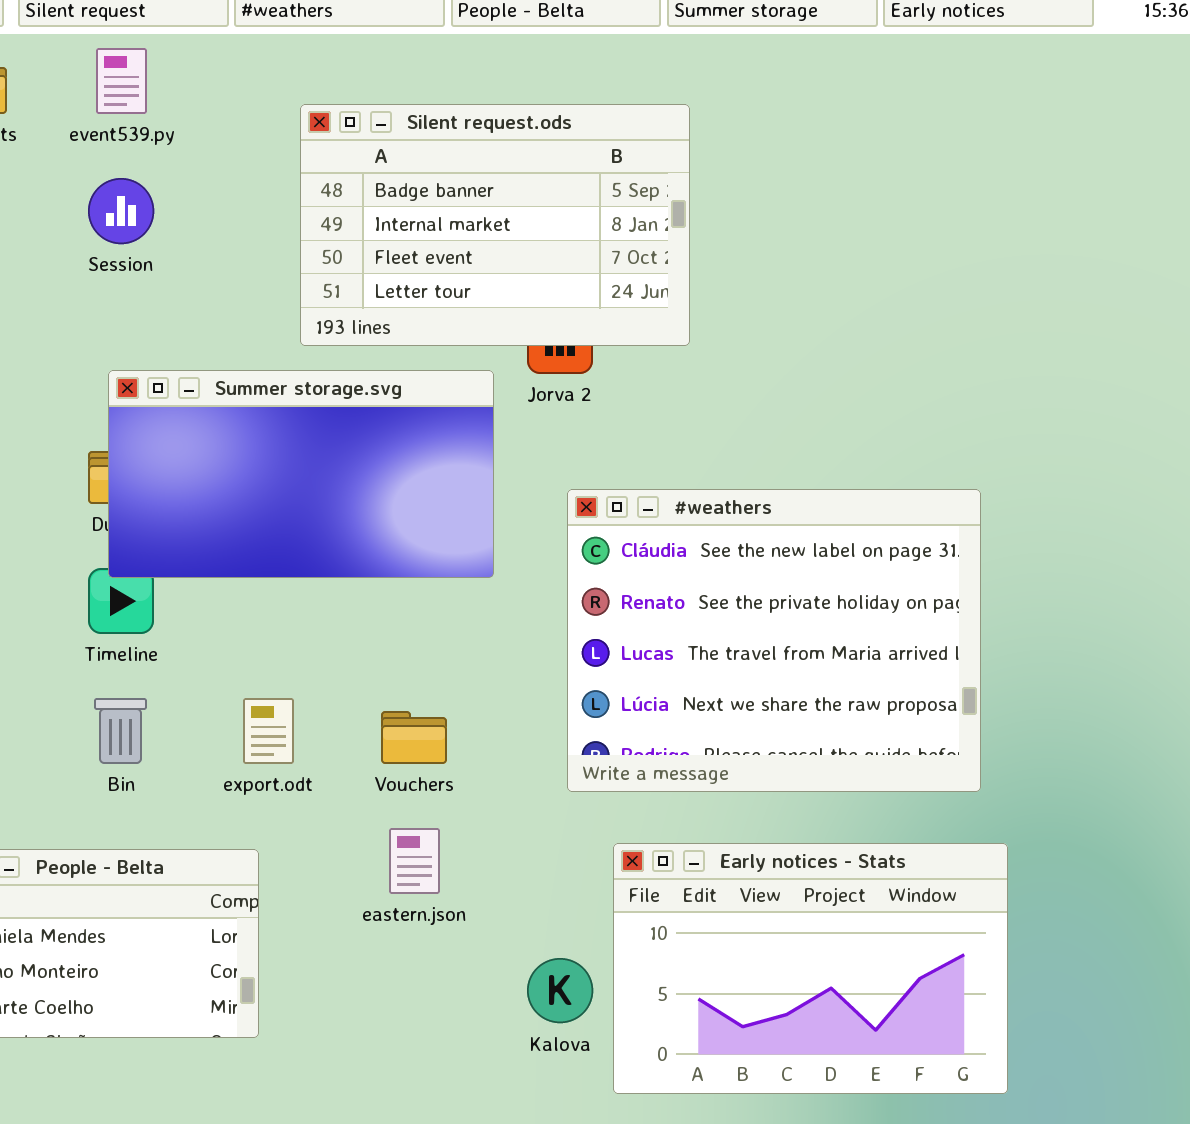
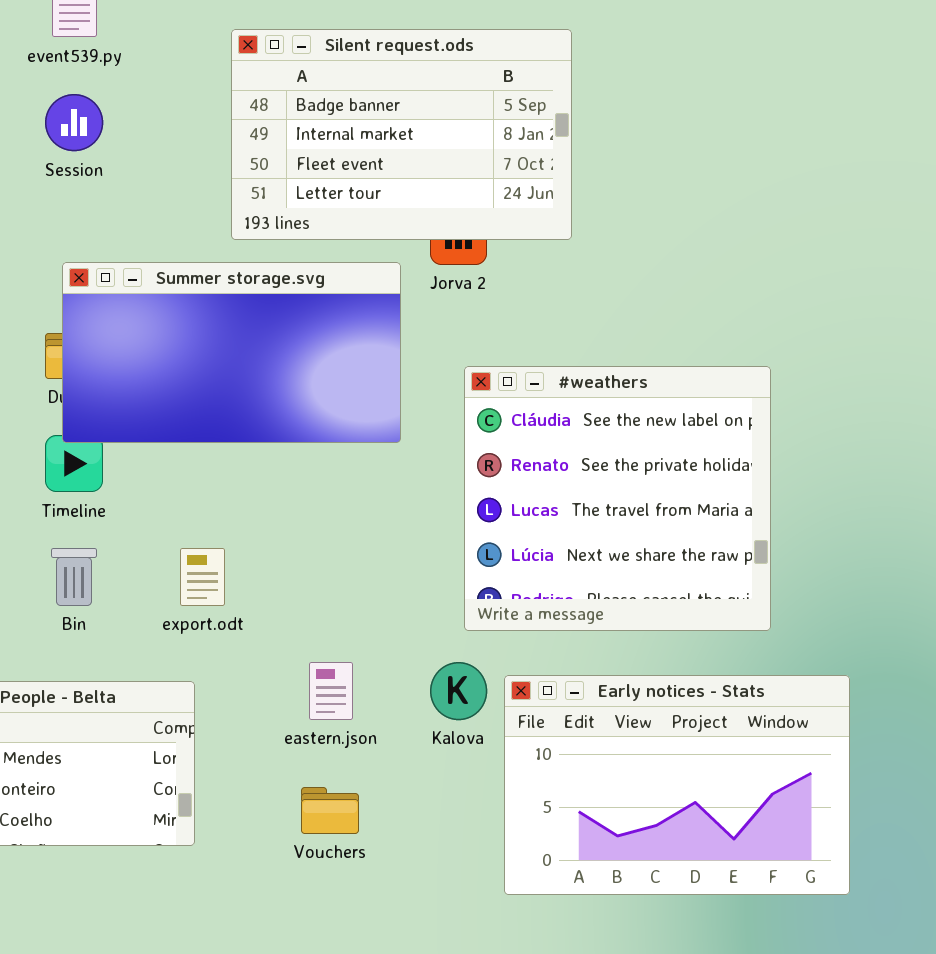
#weathers: [567,489,981,792] -> [464,366,771,631], resized
Vouchers: [381,711,447,764] -> [301,787,359,834], moved
Kalova: [527,958,593,1023] -> [430,662,487,720], moved

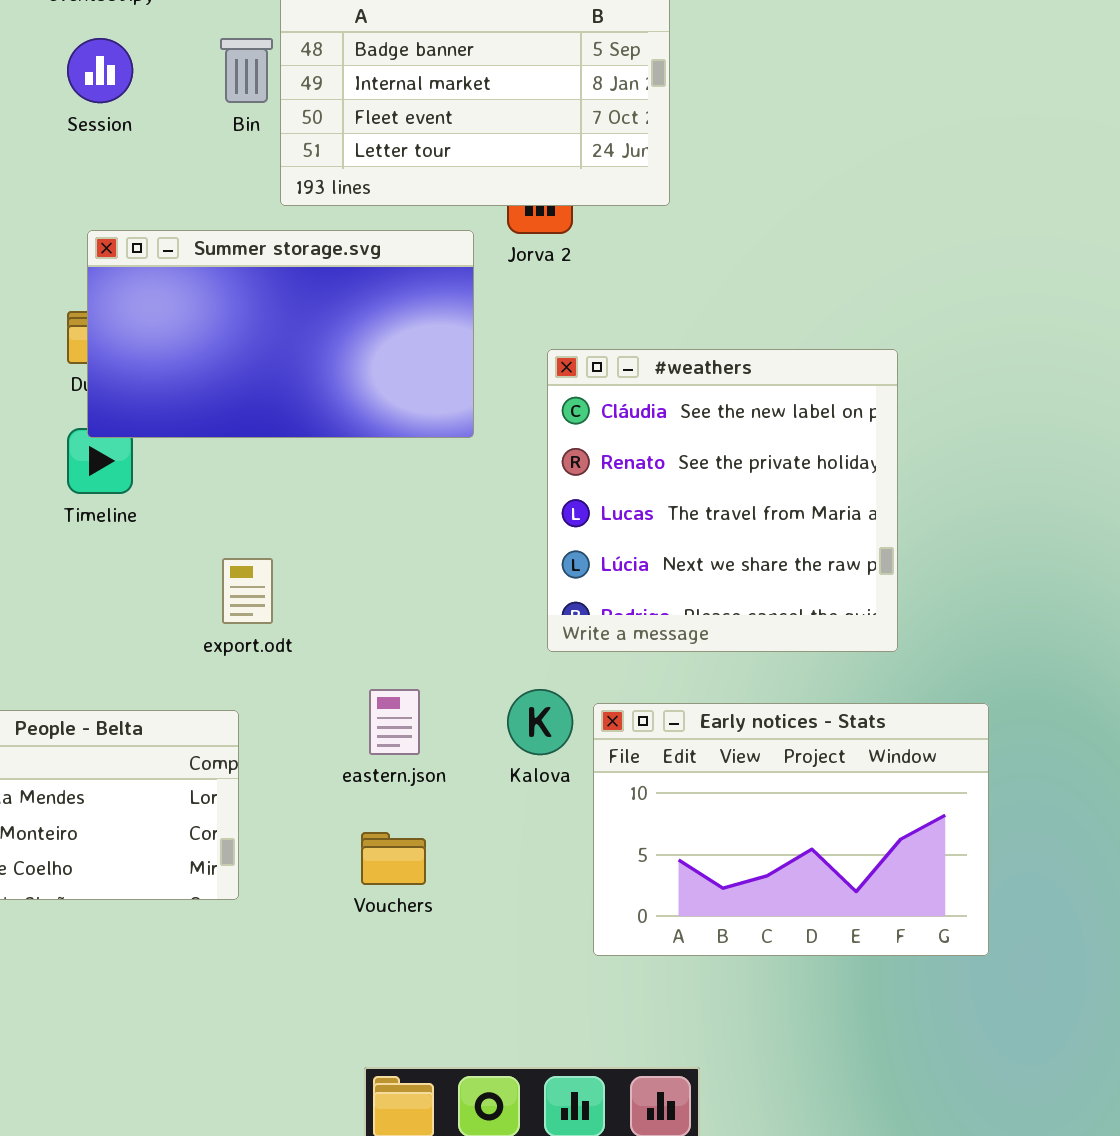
Bin: [51,548,97,606] -> [220,38,273,103], moved

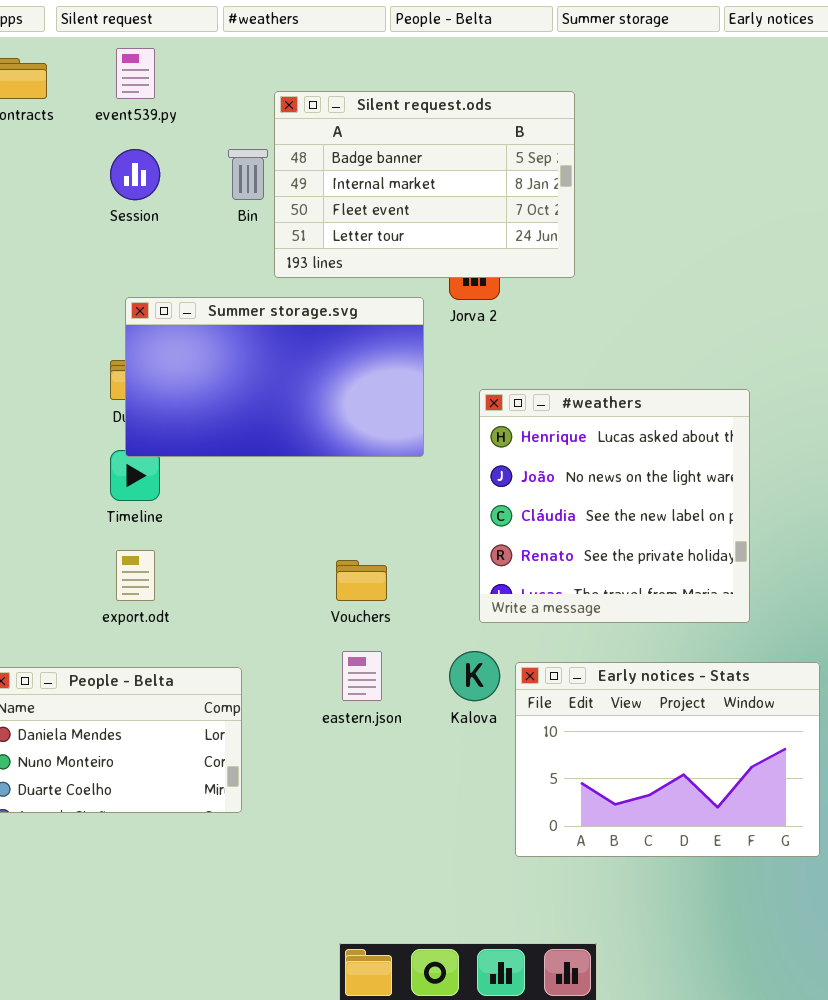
#weathers: [547,349,898,652] -> [479,389,750,623], scrolled up 2 rows
export.odt: [222,558,273,624] -> [116,550,155,601], moved
Vouchers: [361,832,426,885] -> [336,560,387,601], moved

